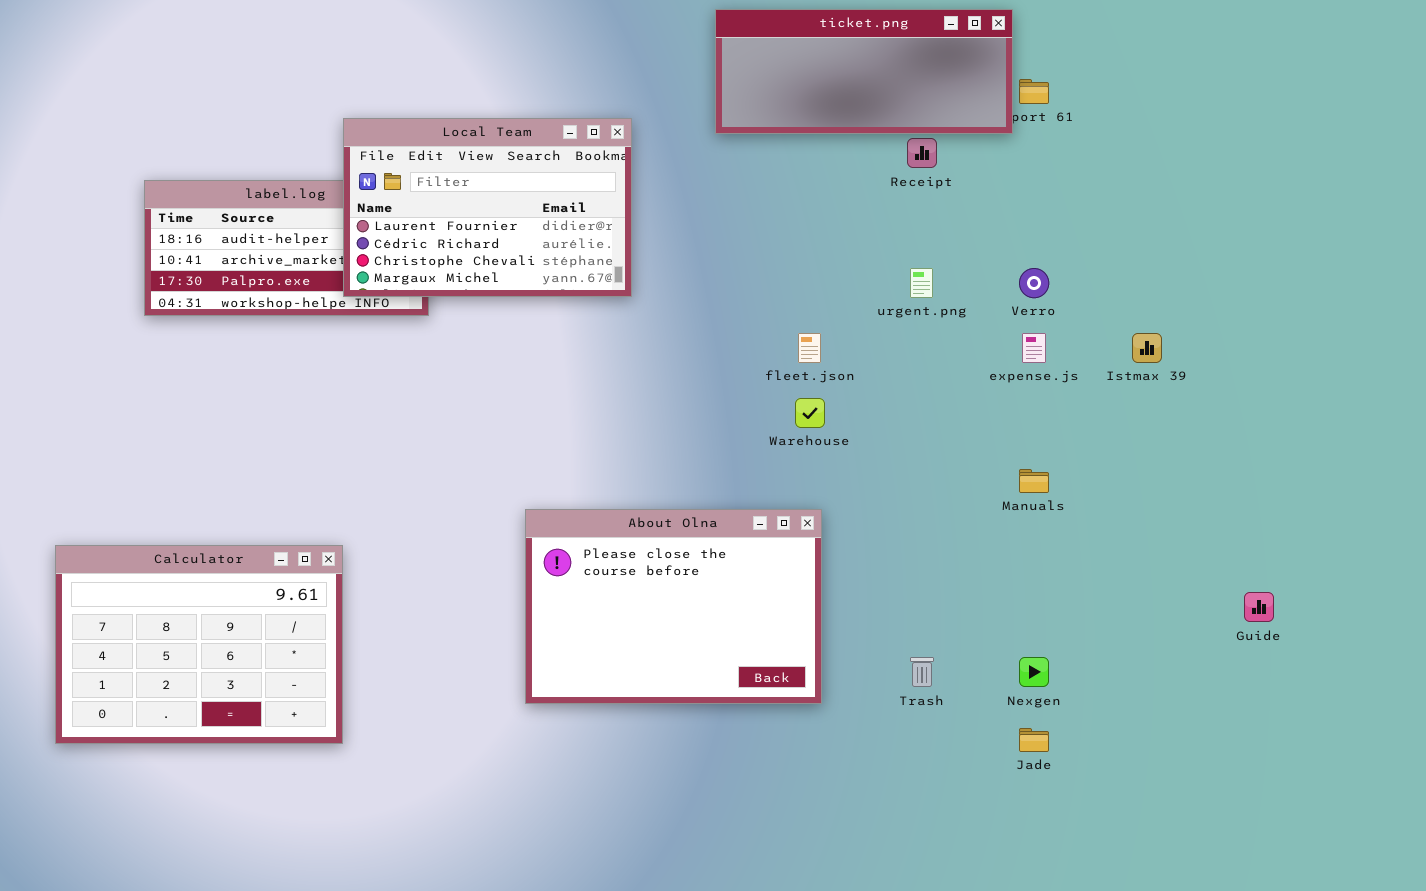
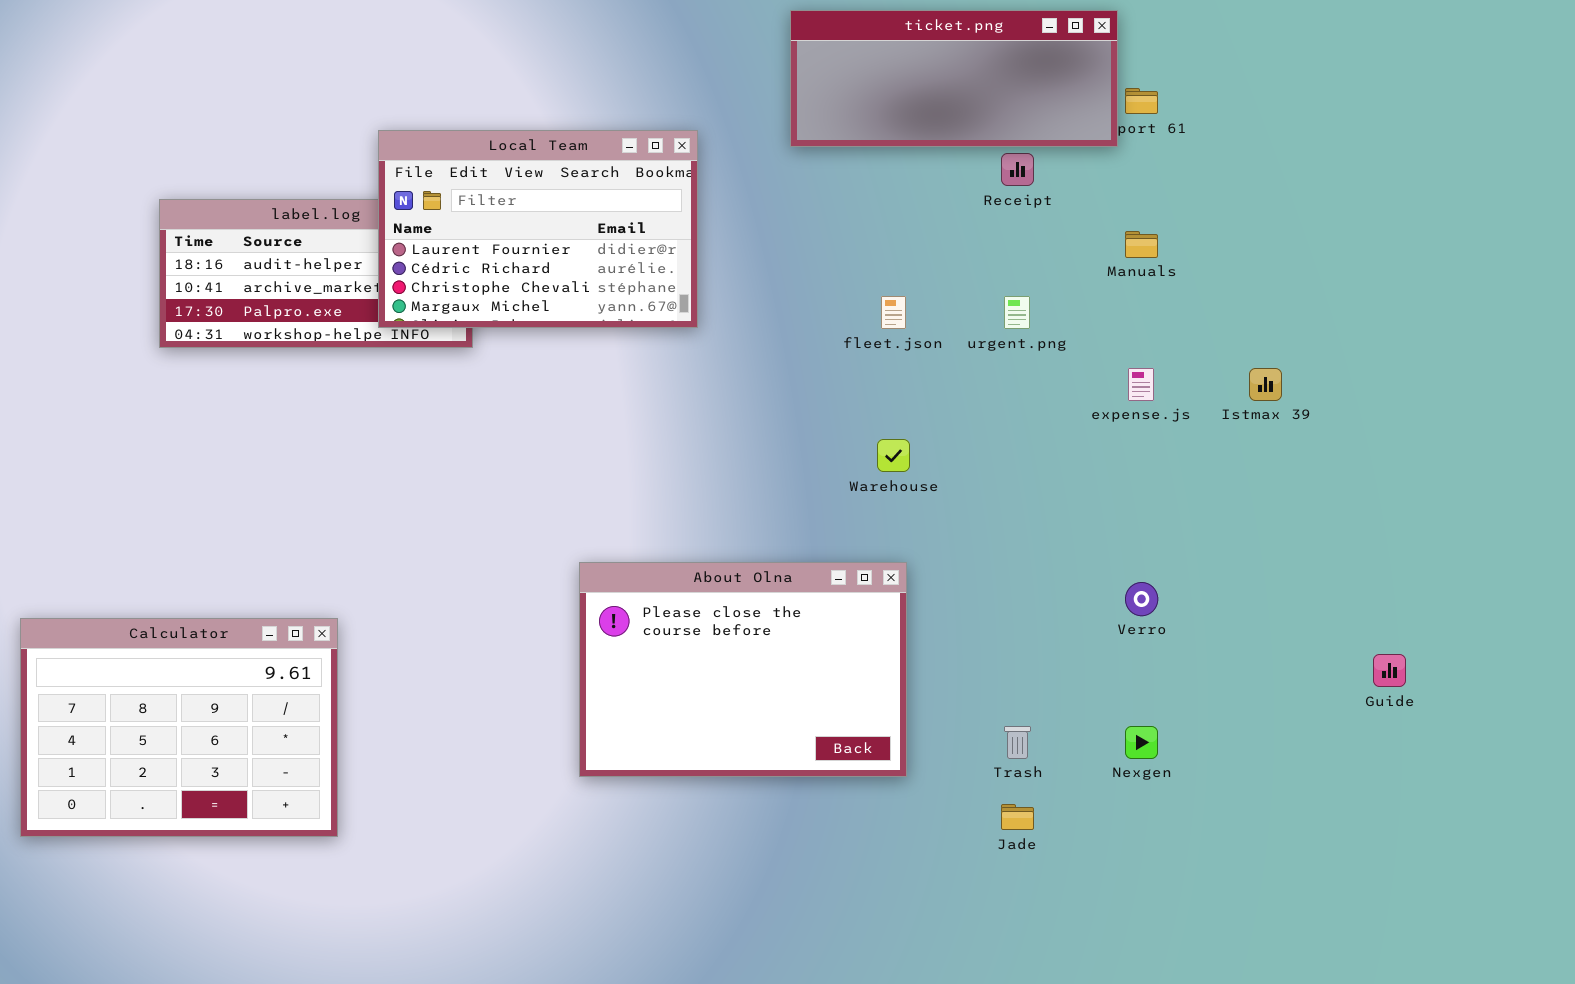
Verro: [1019,268,1049,298] -> [1125,582,1158,616], moved
fleet.json: [798,333,821,363] -> [881,296,906,329], moved
Manuals: [1019,469,1049,493] -> [1125,231,1158,258], moved
Calculator: [55,545,343,744] -> [20,618,338,837], moved
Jade: [1019,728,1049,752] -> [1001,804,1034,830], moved

